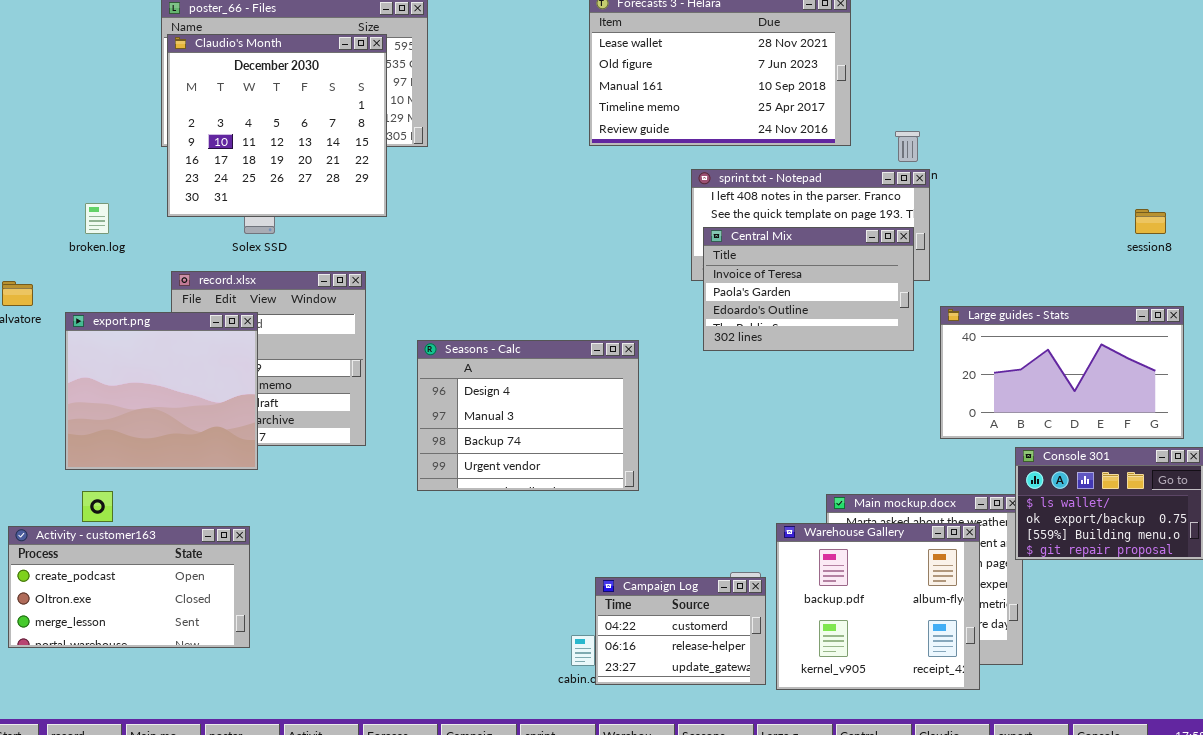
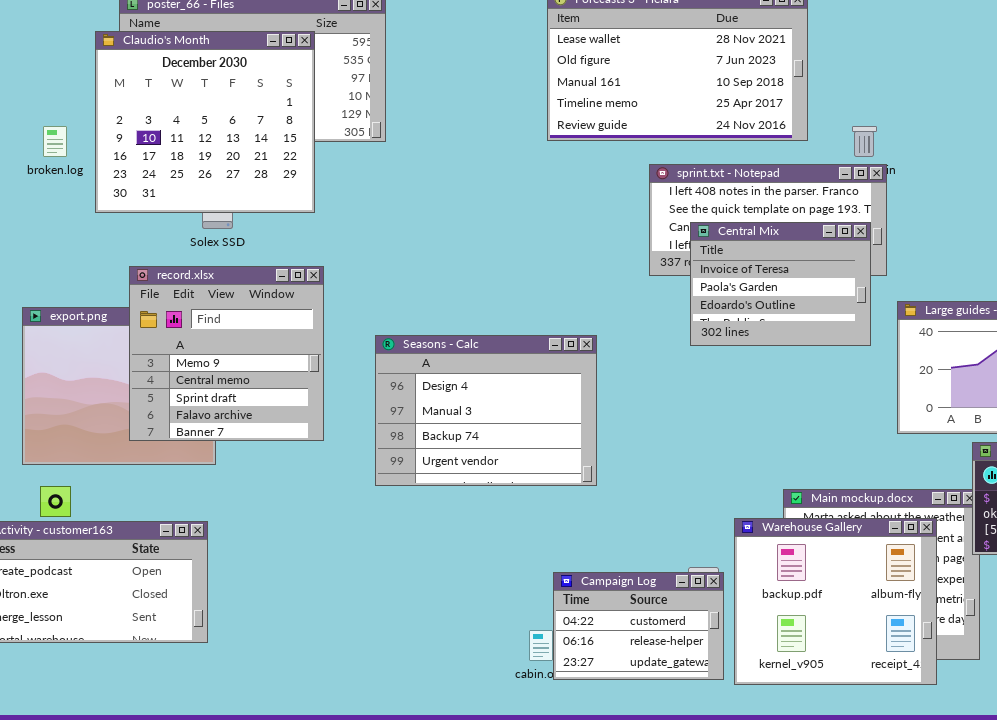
Claudio's Month: [167,34,387,217] -> [95,31,315,213], moved
broken.log: [85,203,109,234] -> [43,126,67,157], moved
Central Mix: [703,227,914,351] -> [690,222,871,346], resized
record.xlsx: [171,271,366,446] -> [129,266,324,441], raised

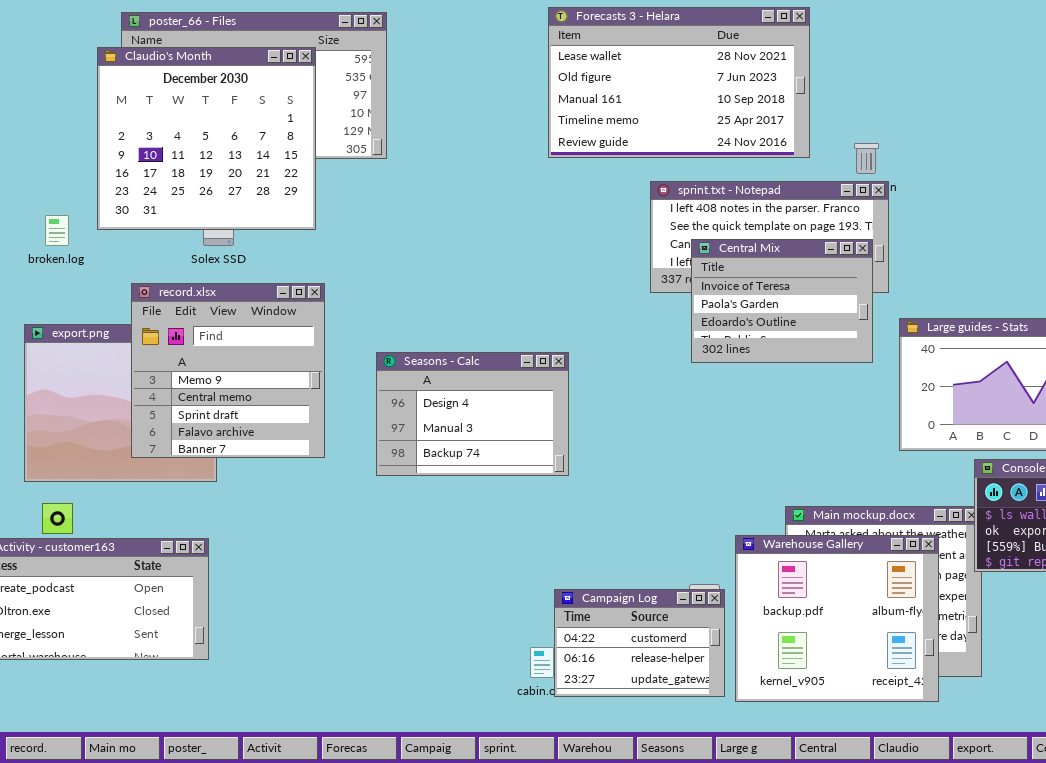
broken.log: [43,126,67,157] -> [45,215,69,246], moved
Seasons - Calc: [375,335,597,486] -> [376,352,569,476], resized

